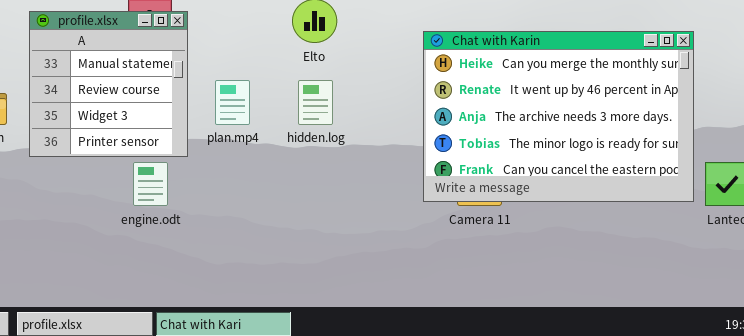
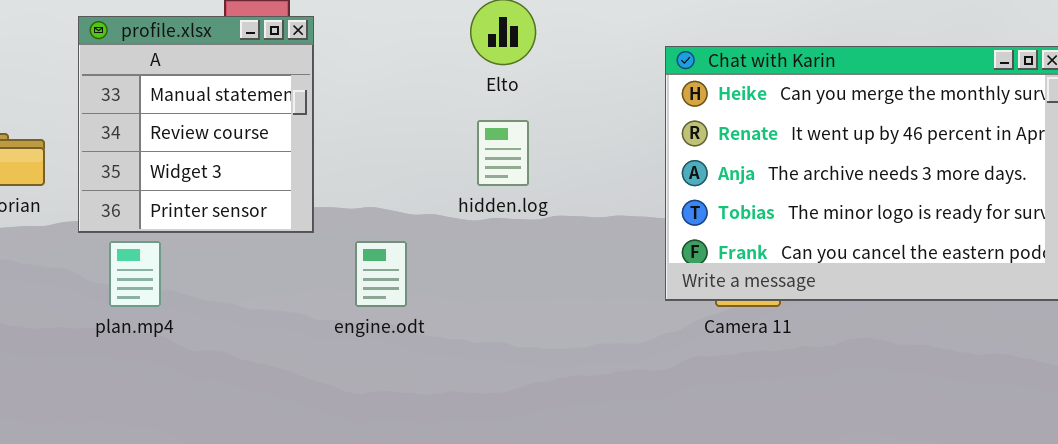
plan.mp4: [215,80,250,125] -> [109,241,161,307], moved
engine.odt: [133,162,168,206] -> [355,241,407,307], moved

